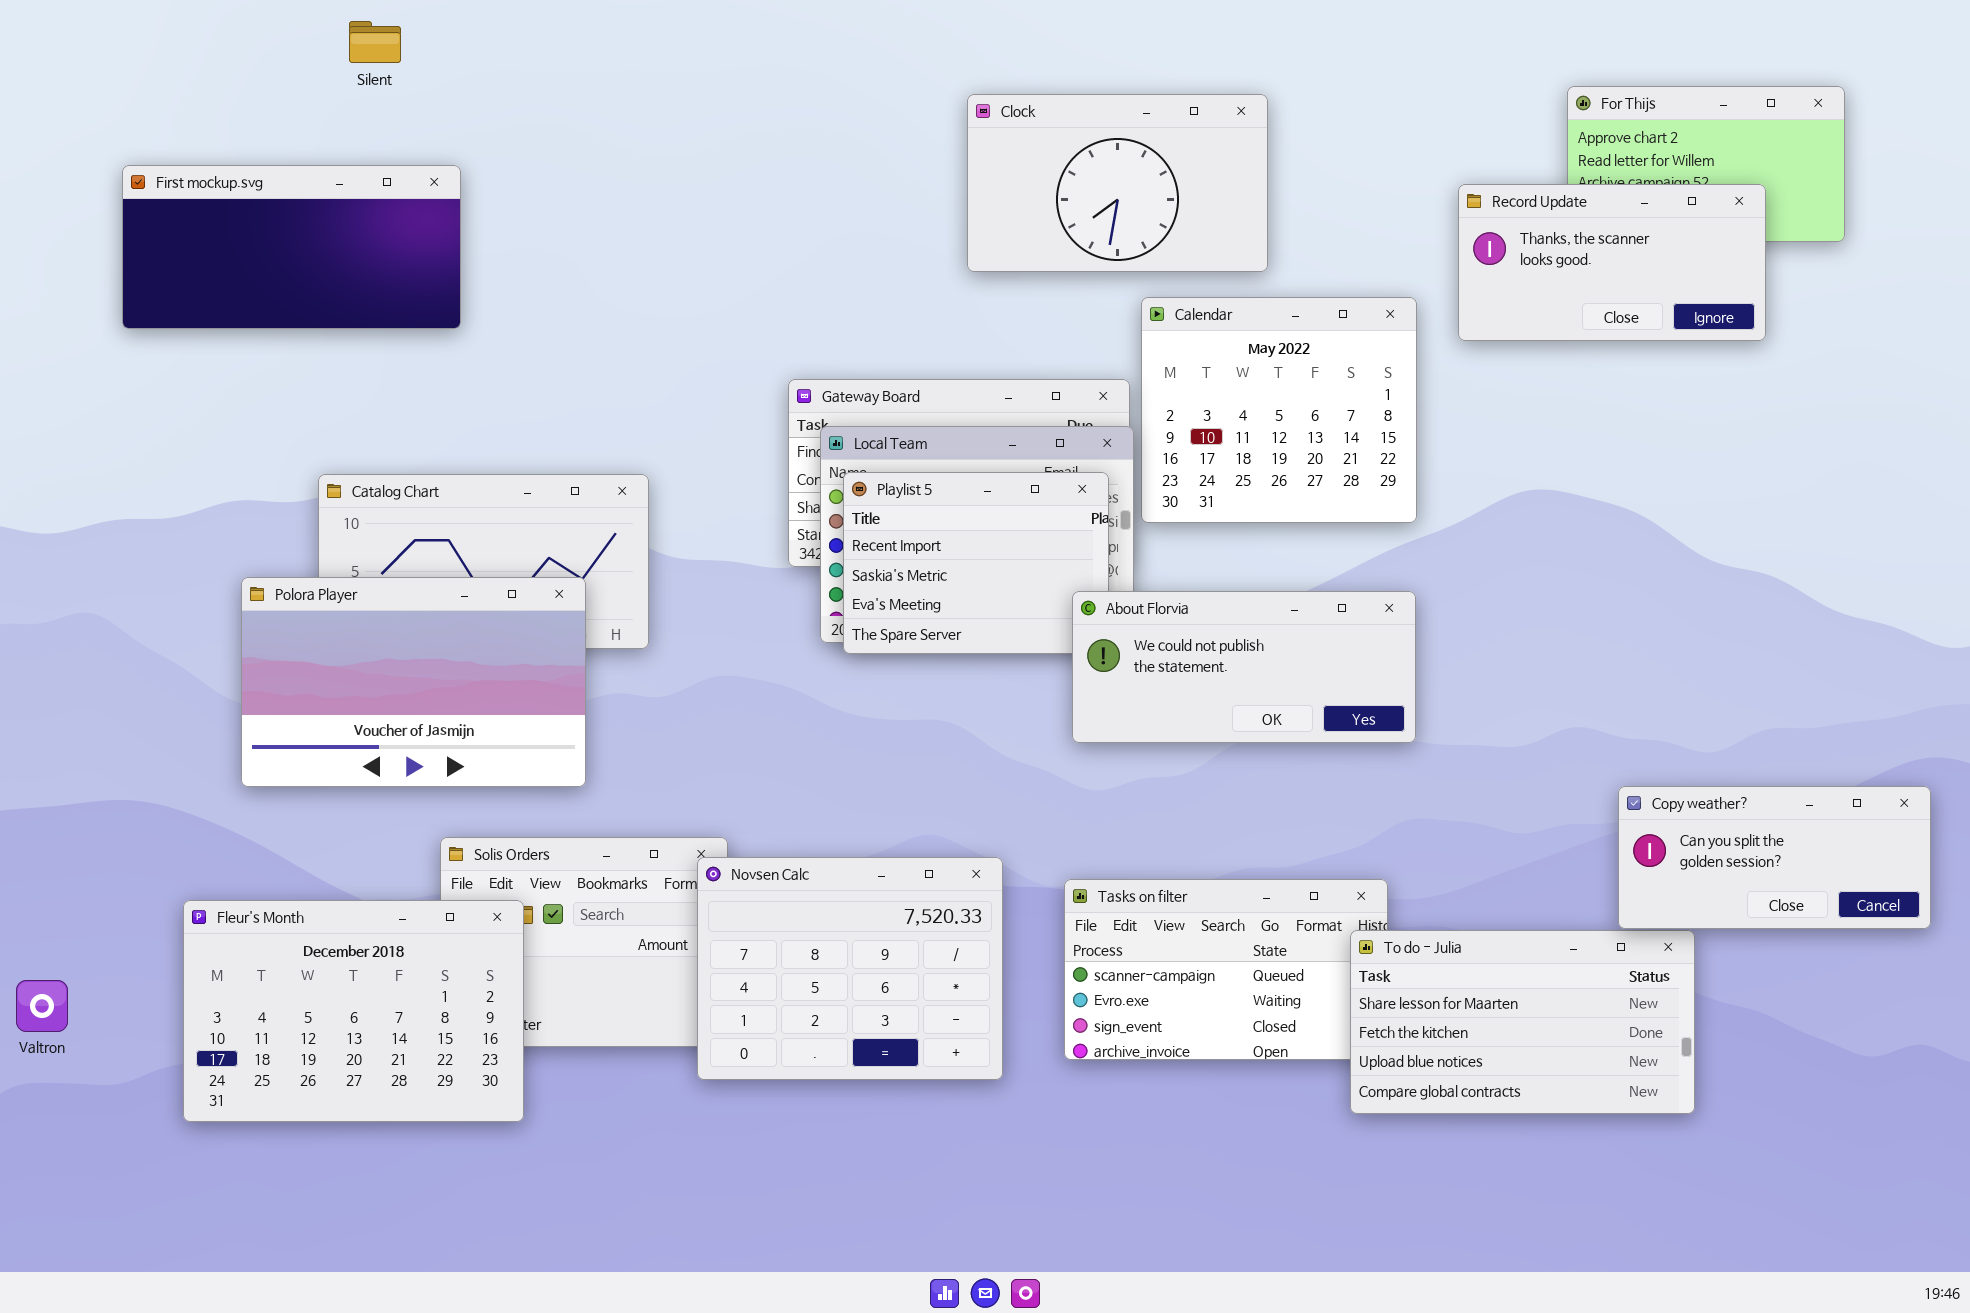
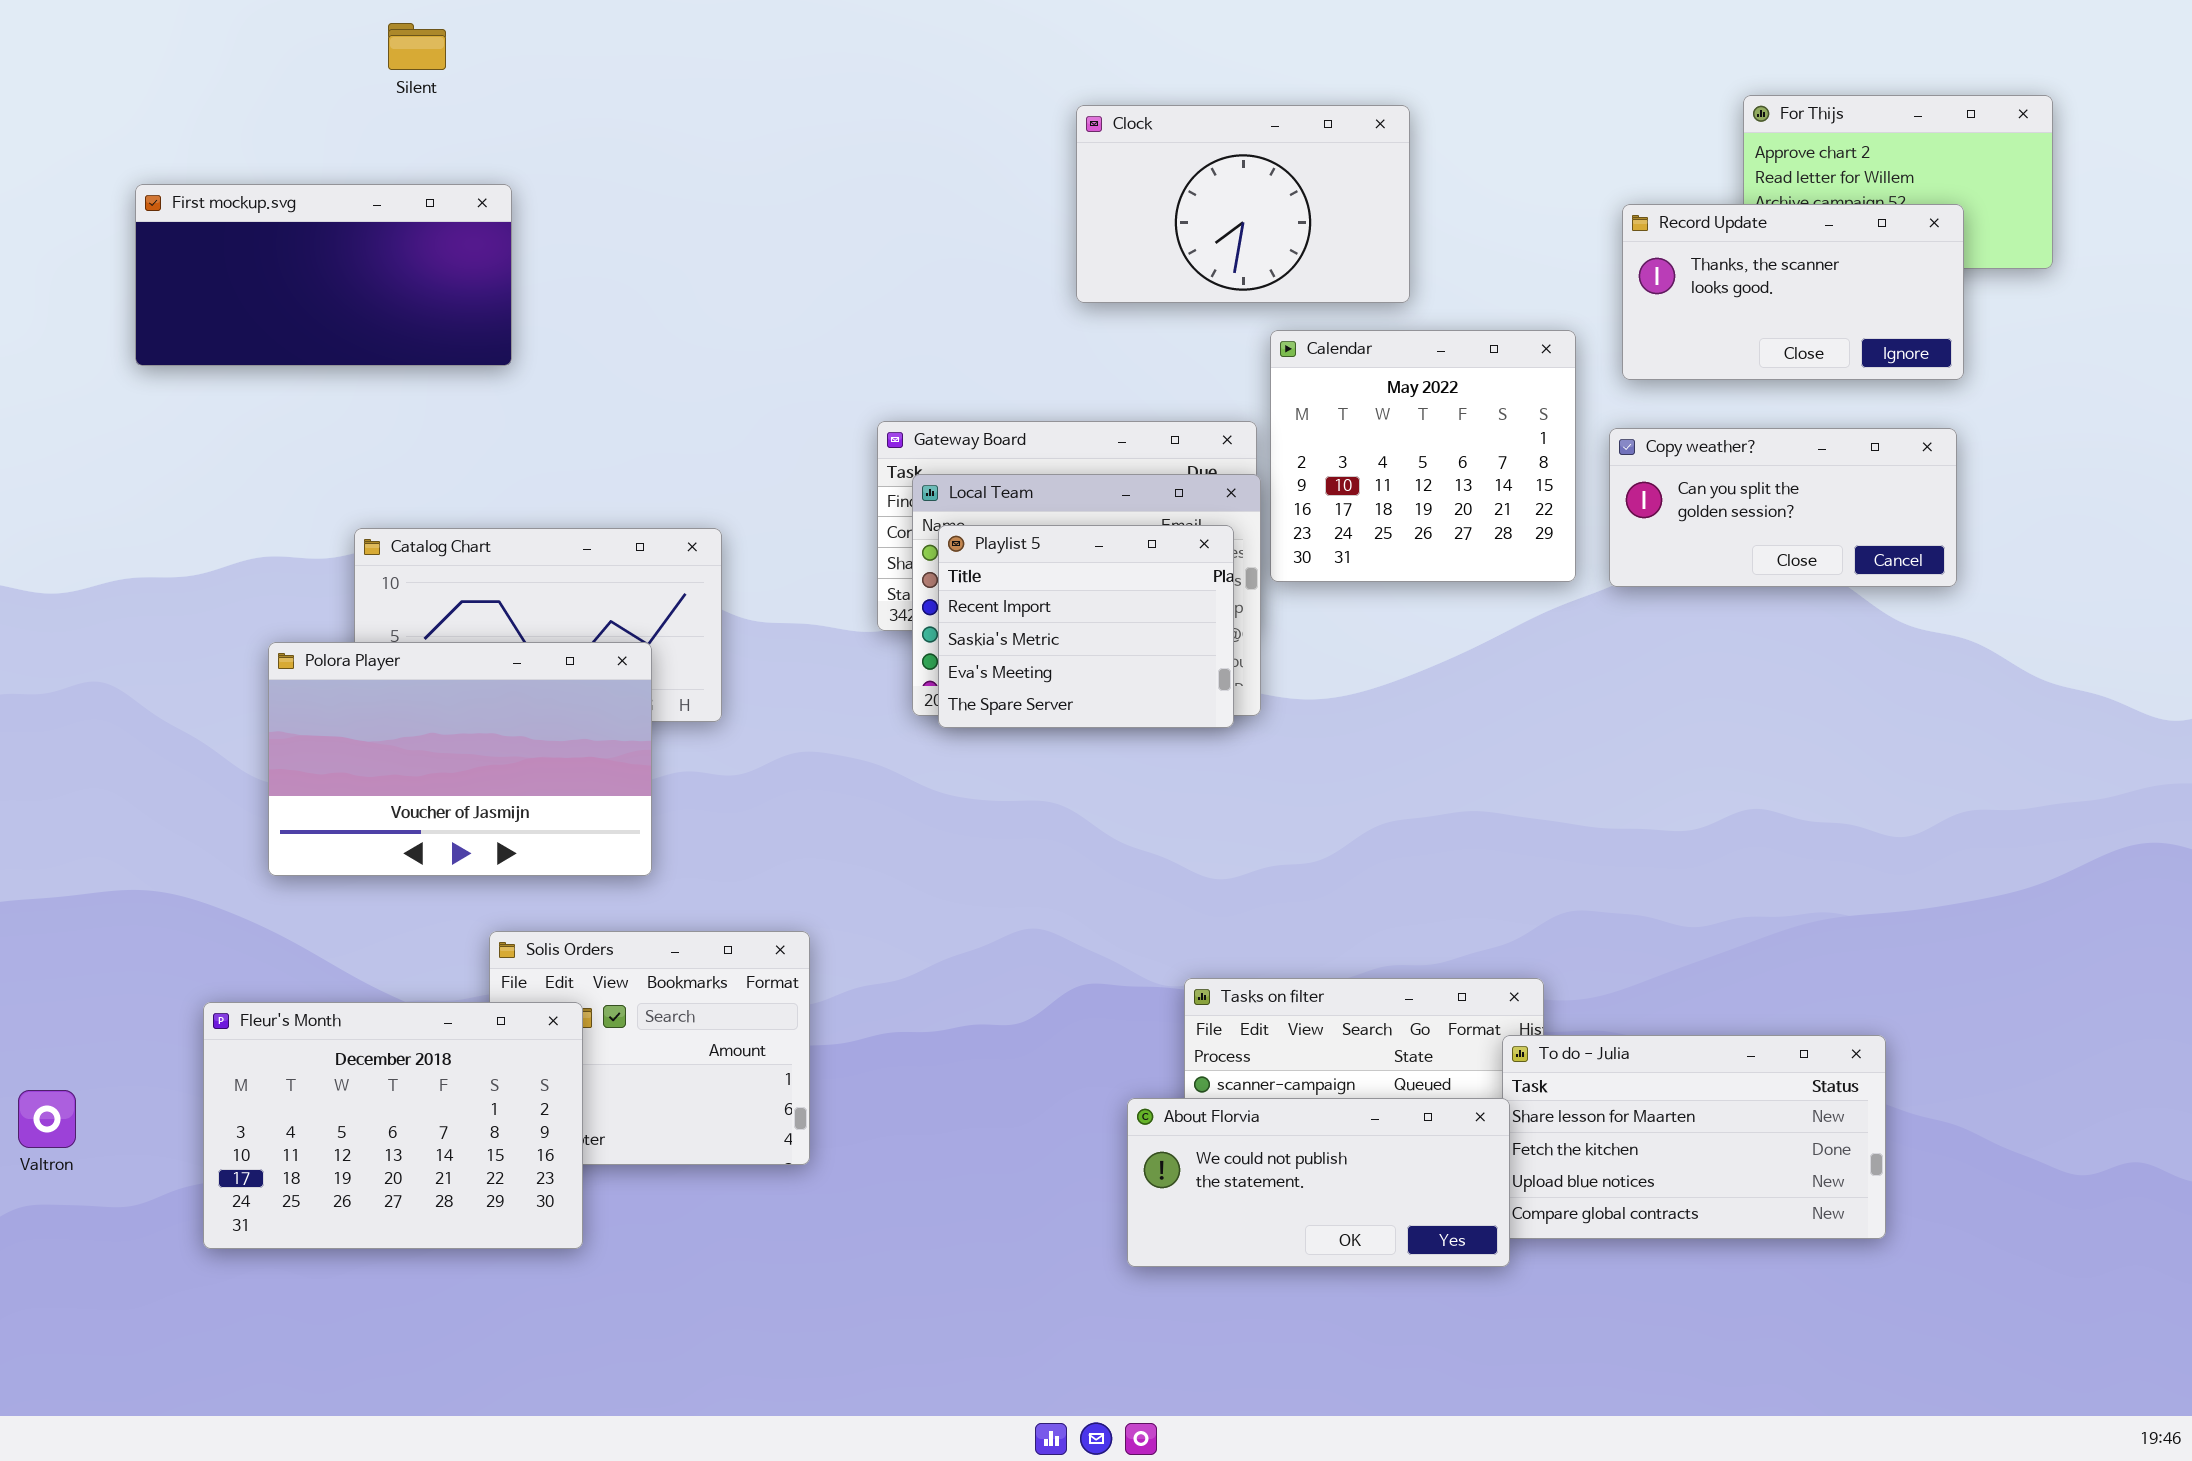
About Florvia: [1072,591,1416,743] -> [1127,1098,1510,1267], moved
Copy weather?: [1618,786,1931,929] -> [1609,428,1957,587], moved
Novsen Calc: [697,857,1003,1080] -> none, closed

